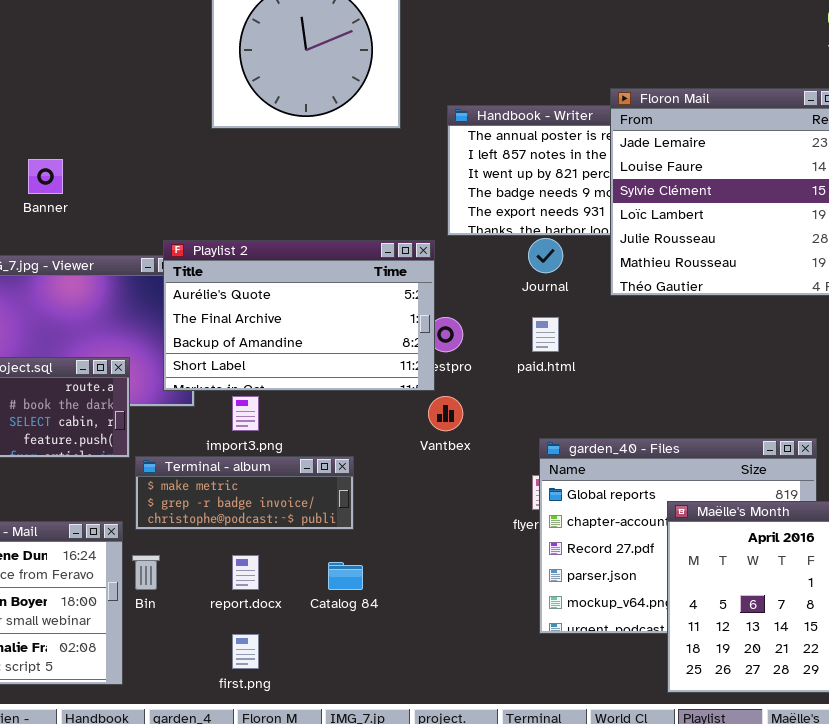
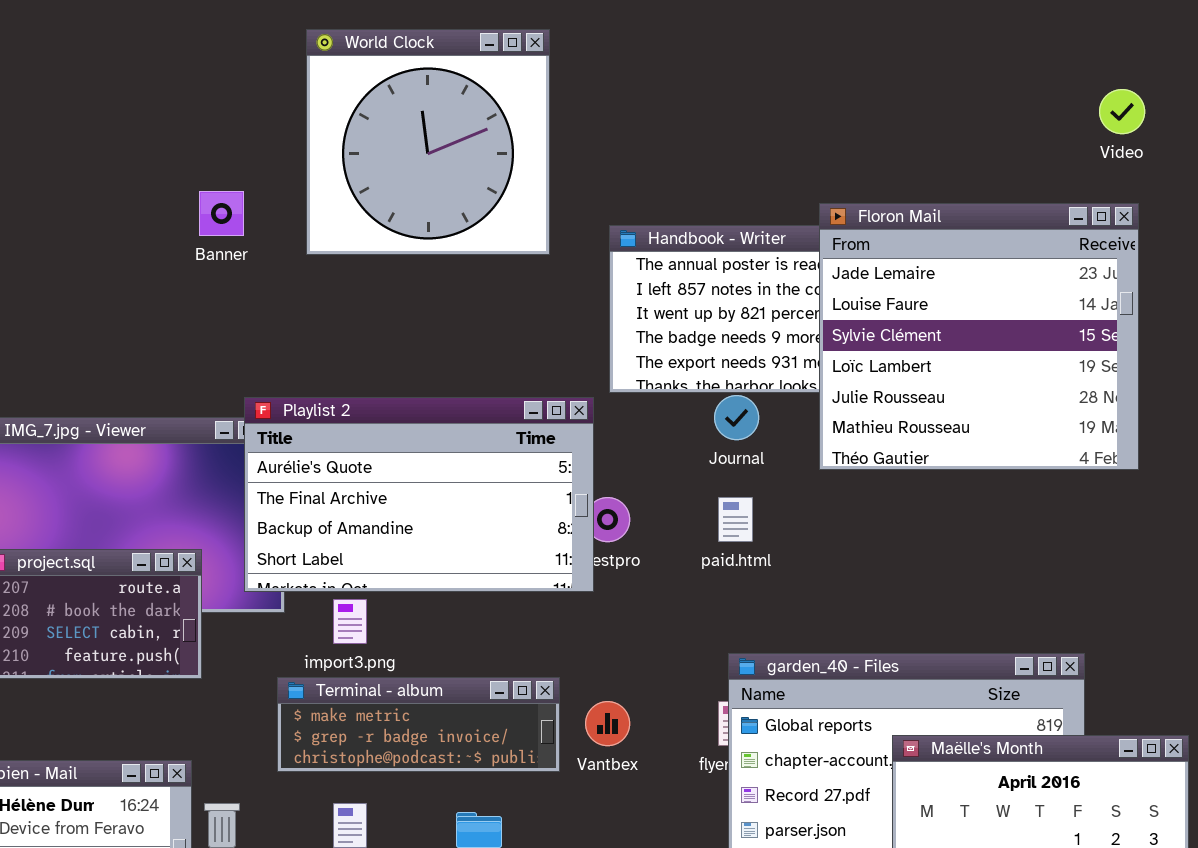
Banner: [28,159,63,194] -> [199,191,244,236], moved
Vantbex: [428,396,463,431] -> [585,701,630,746], moved
Terminal - album: [135,456,354,530] -> [277,677,560,772], moved

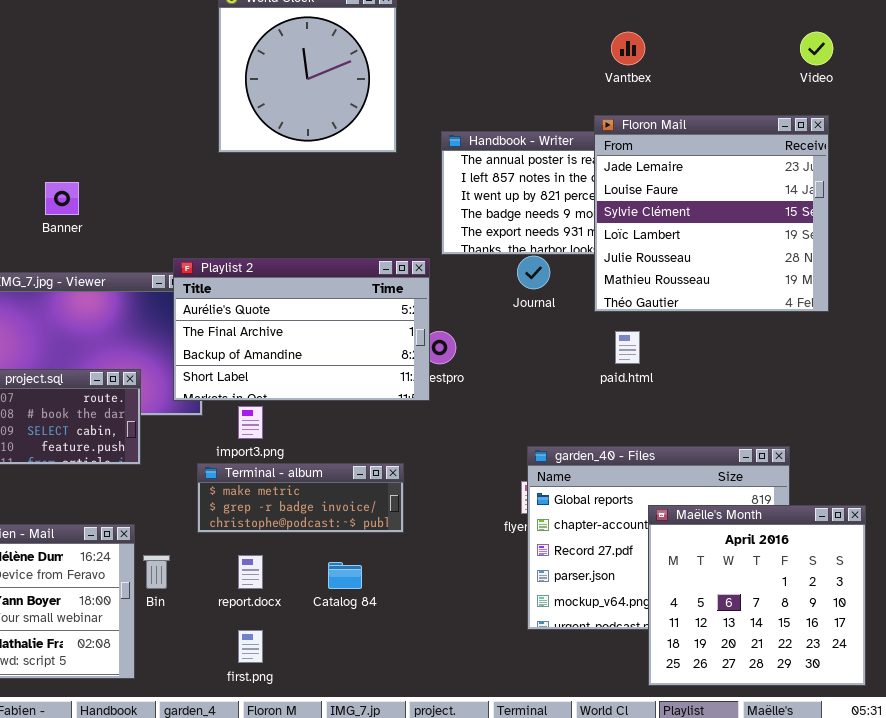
Banner: [199,191,244,236] -> [45,182,79,215], moved
paid.html: [718,497,753,542] -> [615,331,640,364], moved
Vantbex: [585,701,630,746] -> [611,32,645,65], moved

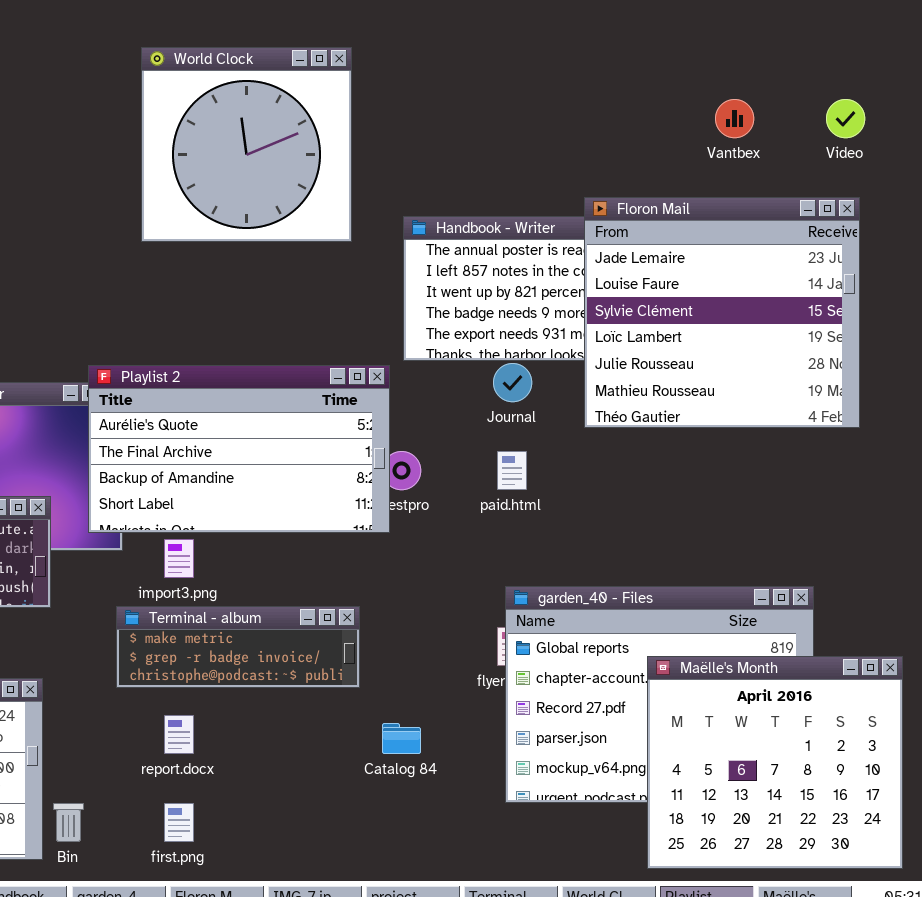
Vantbex: [611,32,645,65] -> [715,99,754,138], moved
paid.html: [615,331,640,364] -> [497,451,527,490], moved
Bin: [143,555,170,589] -> [53,803,84,842], moved
Catalog 84: [328,562,362,589] -> [382,723,421,754], moved

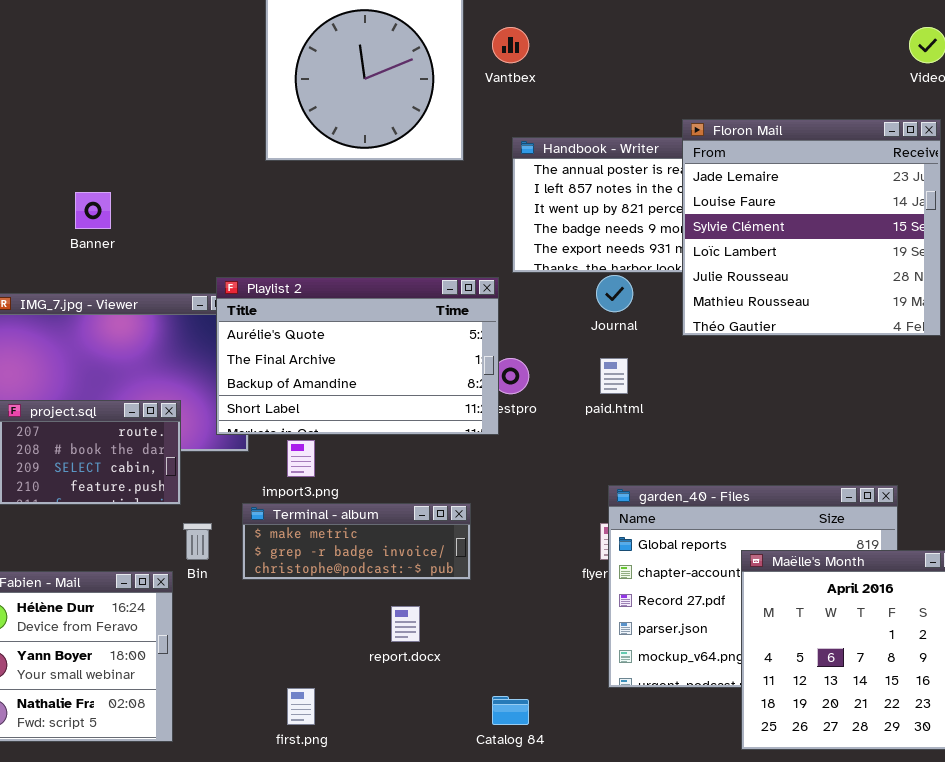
Vantbex: [715,99,754,138] -> [492,27,529,63], moved
report.docx: [164,715,194,754] -> [391,606,420,642], moved
Catalog 84: [382,723,421,754] -> [492,696,529,725], moved
Bin: [53,803,84,842] -> [183,523,212,560], moved

